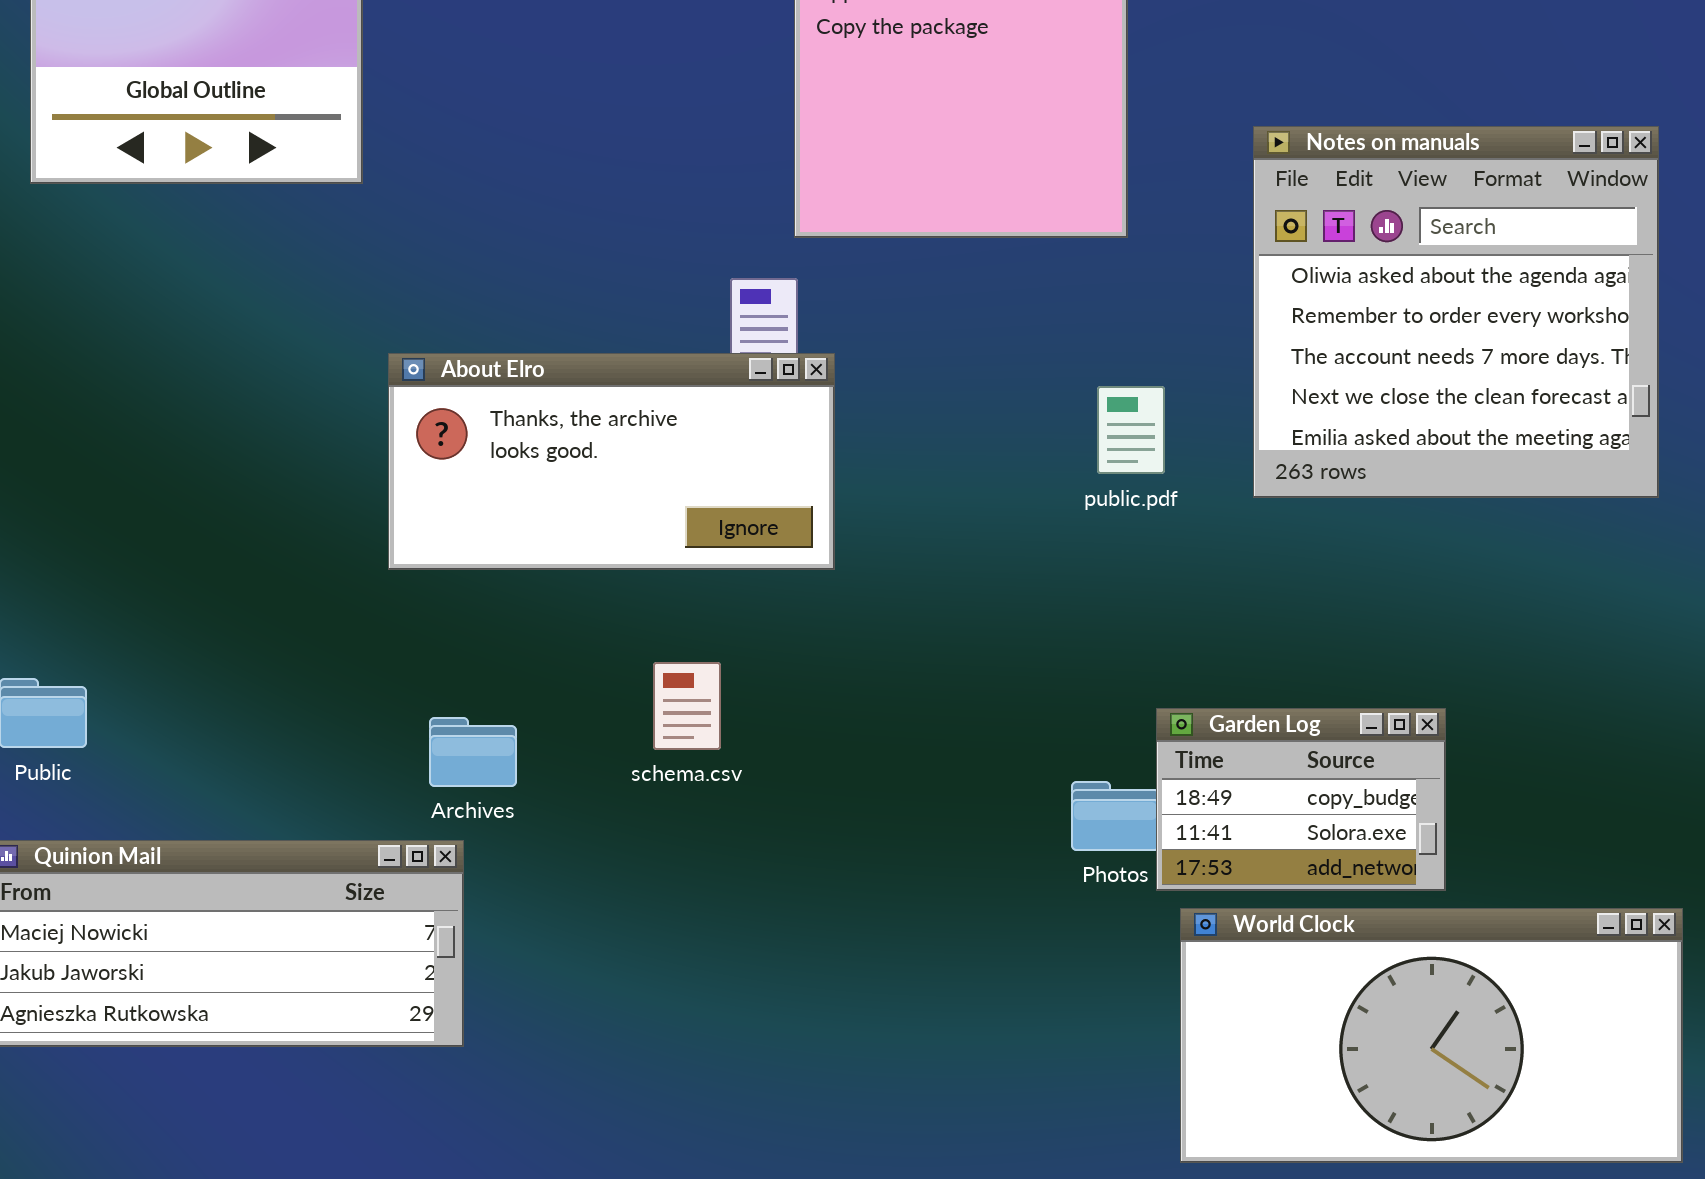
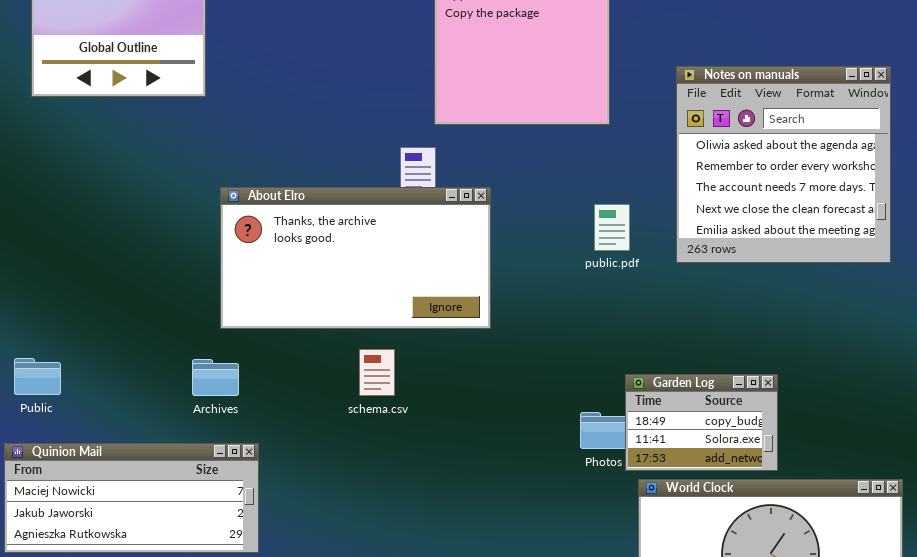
About Elro: [388,353,835,570] -> [220,187,491,329], resized
Archives: [429,717,517,787] -> [192,359,239,396], moved

